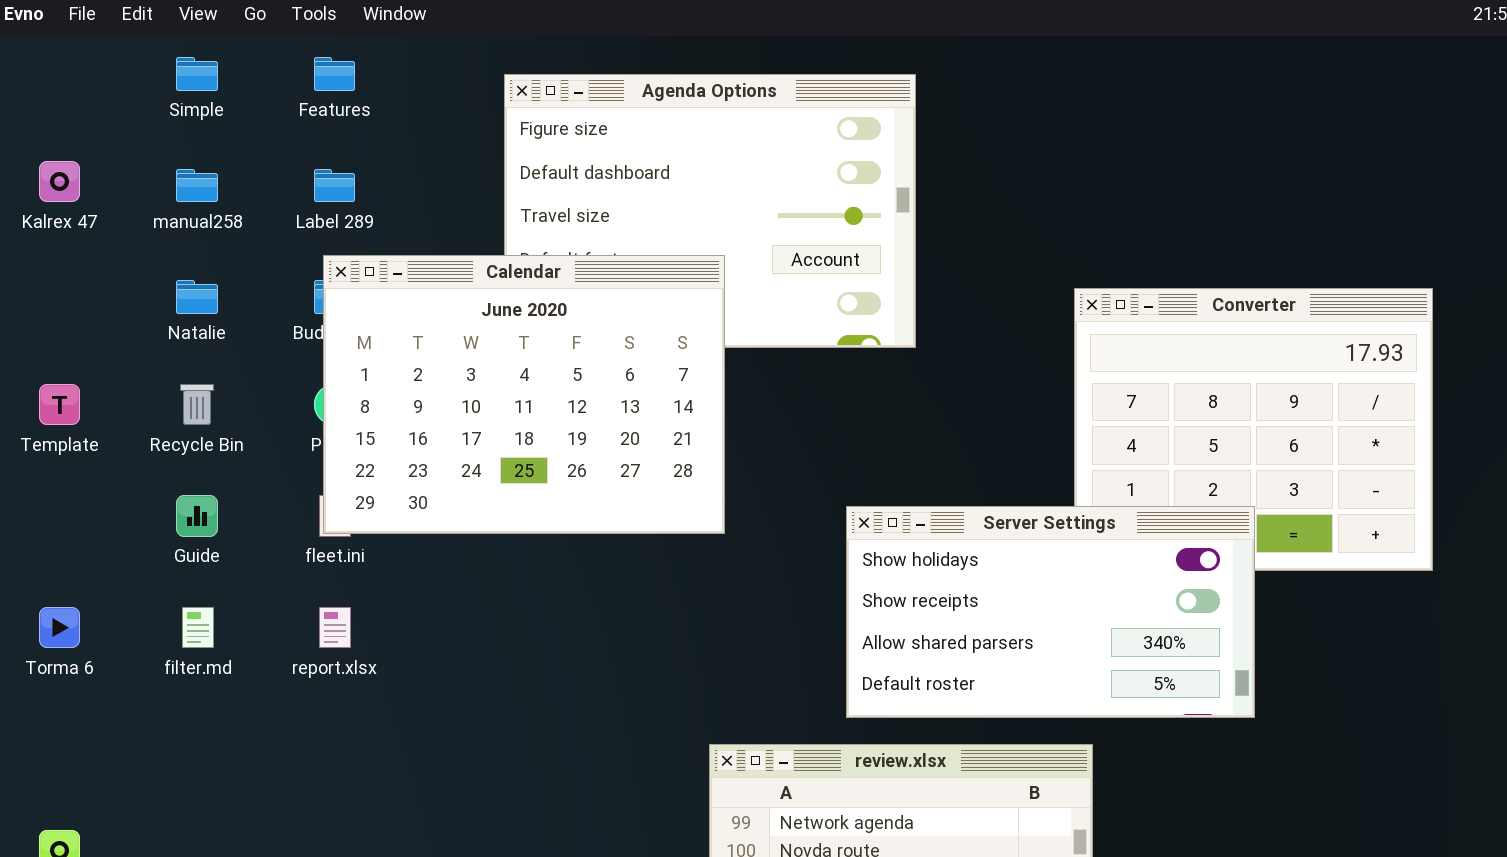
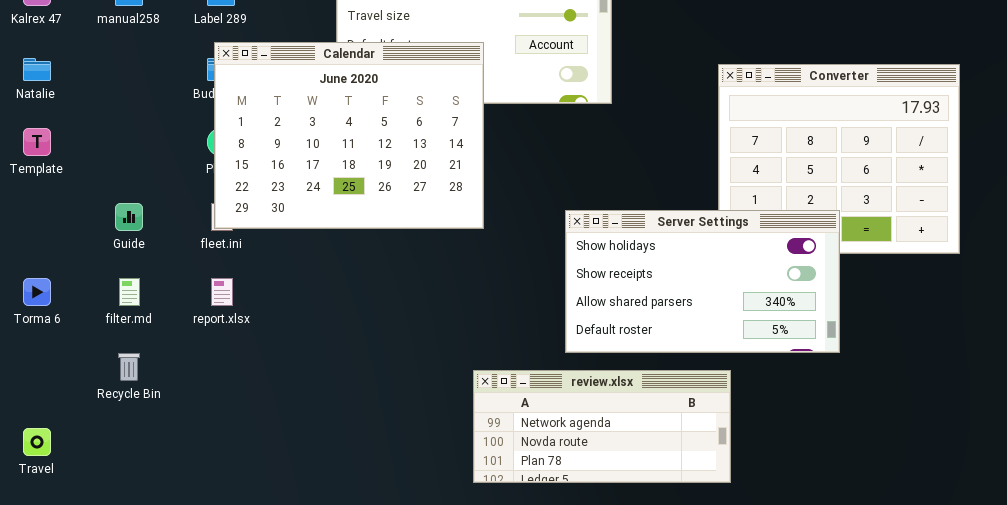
Natalie: [176,280,218,314] -> [23,58,51,81], moved
Recycle Bin: [180,384,214,425] -> [118,353,140,381], moved

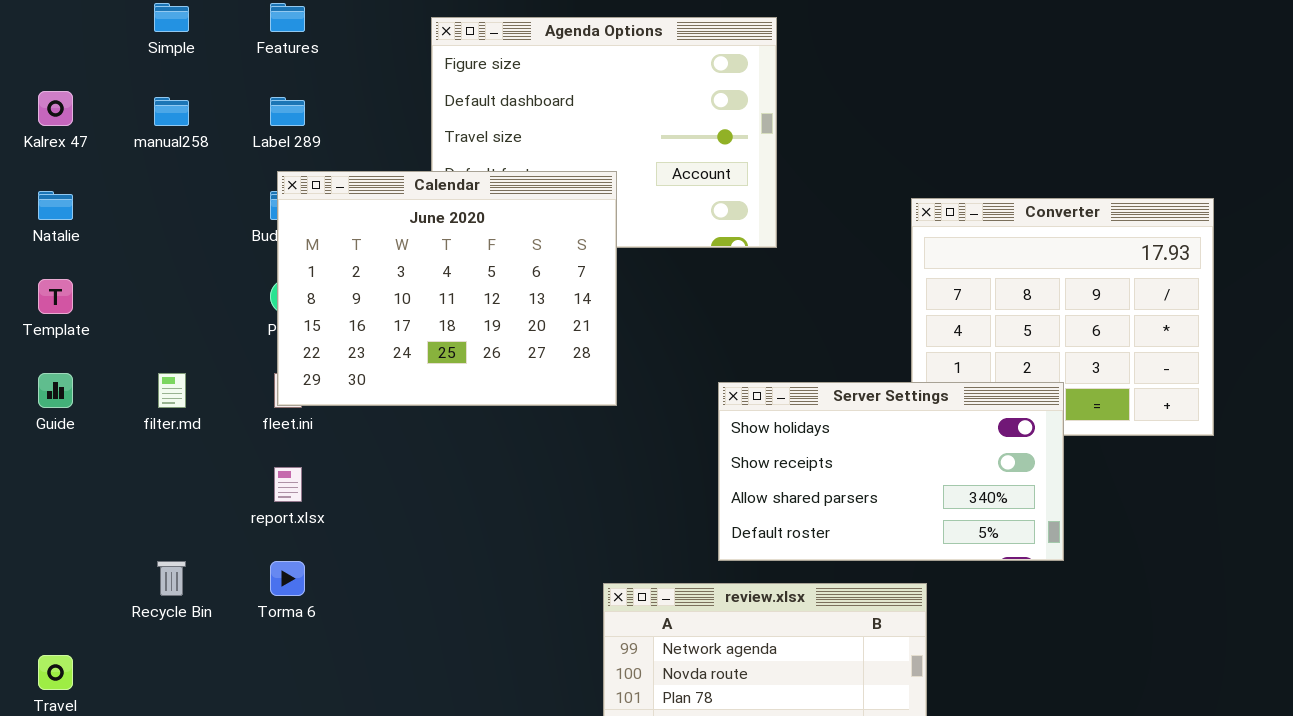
Guide: [115,203,143,231] -> [38,373,73,408], moved
Torma 6: [23,278,51,306] -> [270,561,305,596], moved
filter.md: [119,278,140,306] -> [158,373,186,408], moved

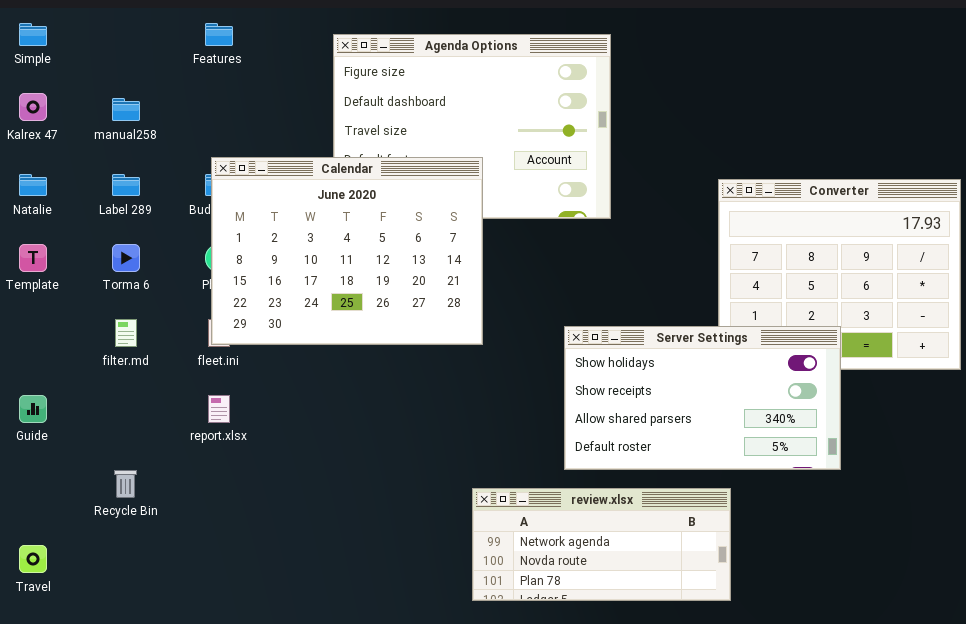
Simple: [154,3,189,32] -> [19,23,47,46], moved
Label 289: [270,97,305,126] -> [112,174,140,196], moved
Guide: [38,373,73,408] -> [19,395,47,423], moved
Torma 6: [270,561,305,596] -> [112,244,140,272], moved

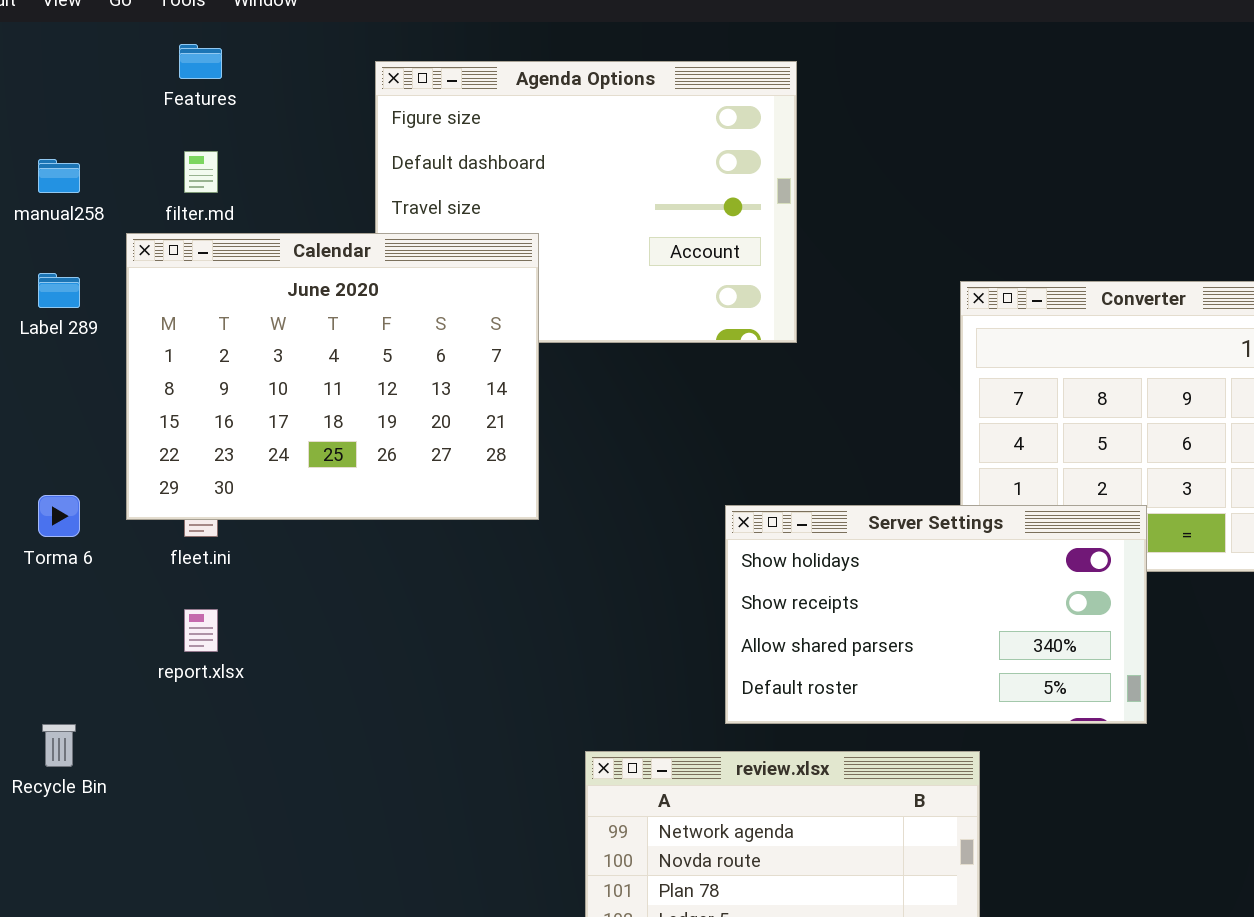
Calendar: [211,157,483,345] -> [126,233,539,520], moved
Torma 6: [112,244,140,272] -> [38,495,80,537], moved
filter.md: [115,319,137,347] -> [184,151,218,193], moved

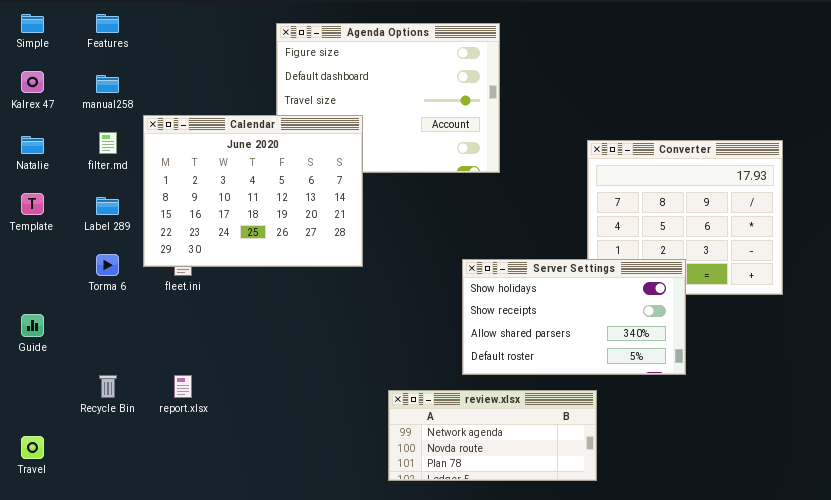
Features: [179,44,222,79] -> [96,14,119,33], moved
filter.md: [184,151,218,193] -> [99,132,117,154], moved
Label 289: [38,273,80,308] -> [96,197,119,215], moved
report.xlsx: [184,609,218,652] -> [174,375,192,398], moved

